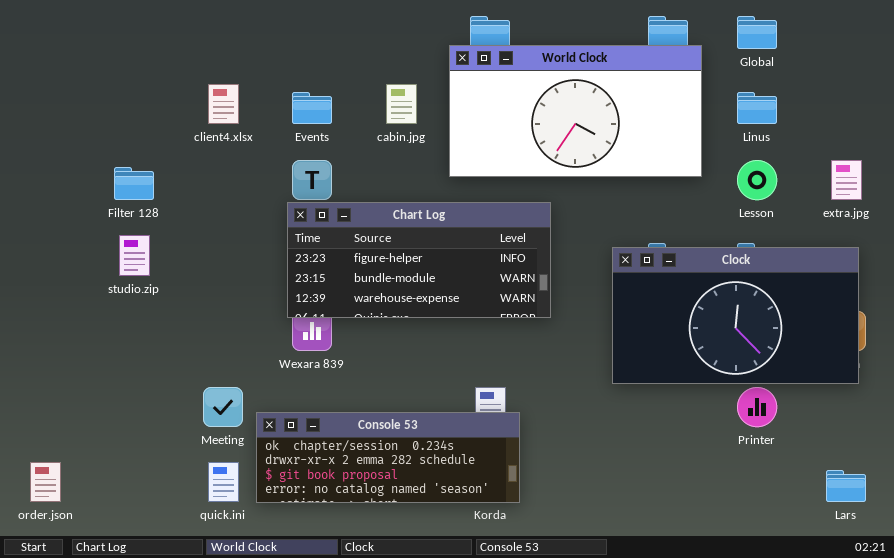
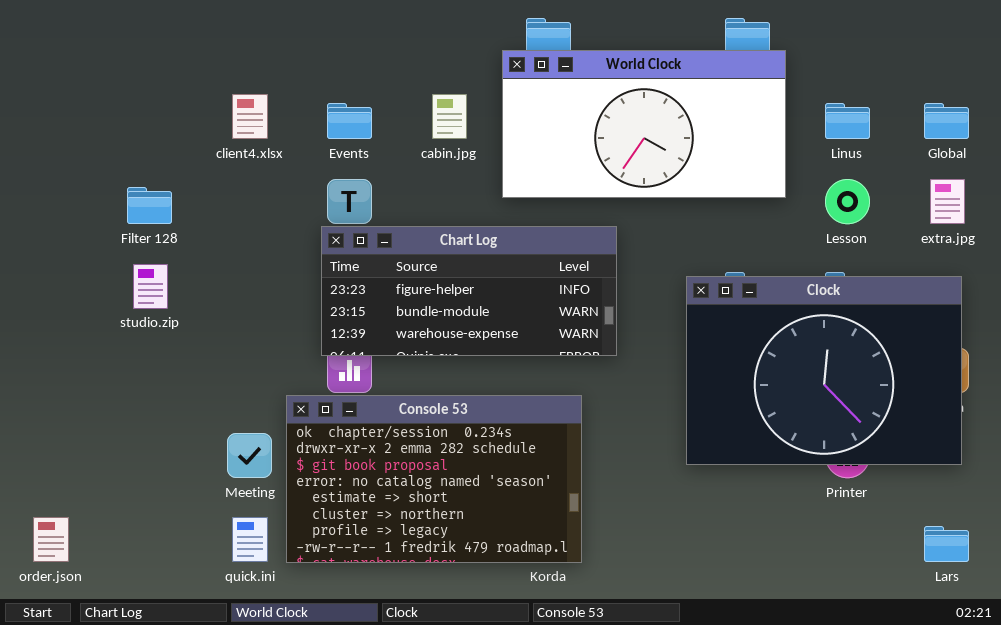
Global: [737,16,777,49] -> [924,103,969,139], moved
Clock: [612,247,859,384] -> [686,276,962,465], resized
Console 53: [256,412,520,503] -> [286,395,582,563], resized

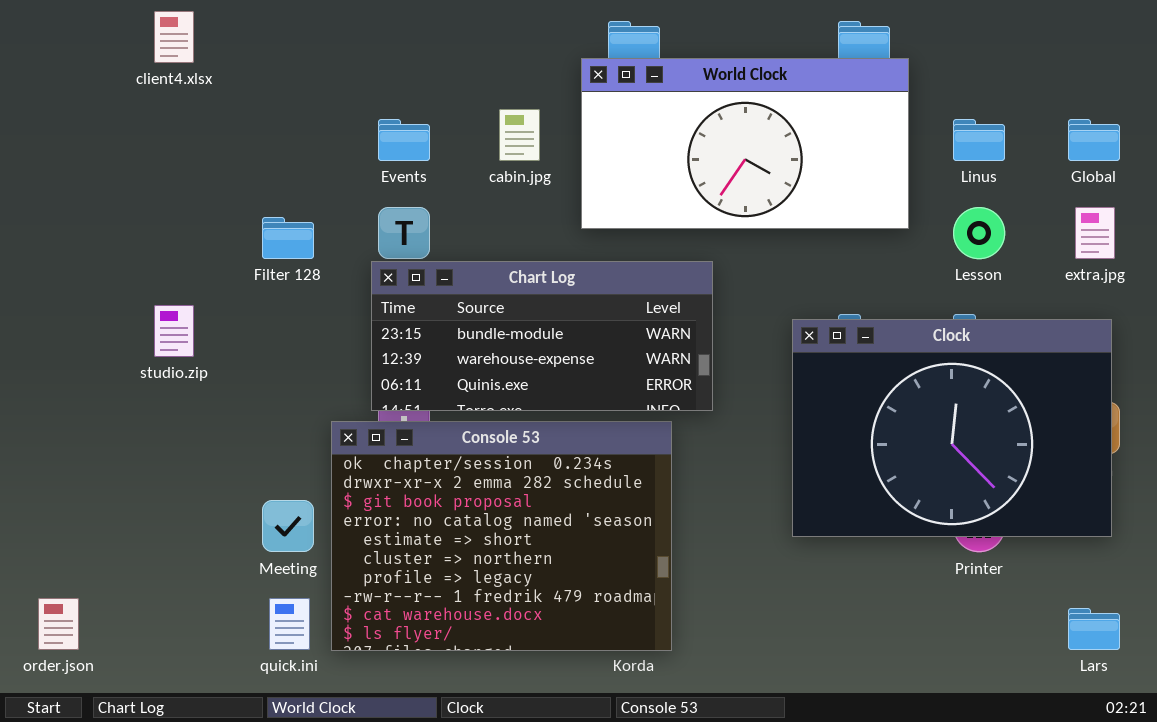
client4.xlsx: [232,94,268,139] -> [154,11,194,63], moved
Filter 128: [127,187,172,224] -> [262,217,314,259], moved
Chart Log: [321,226,617,356] -> [371,261,713,411], scrolled down 1 row
Console 53: [286,395,582,563] -> [331,421,672,651], resized

